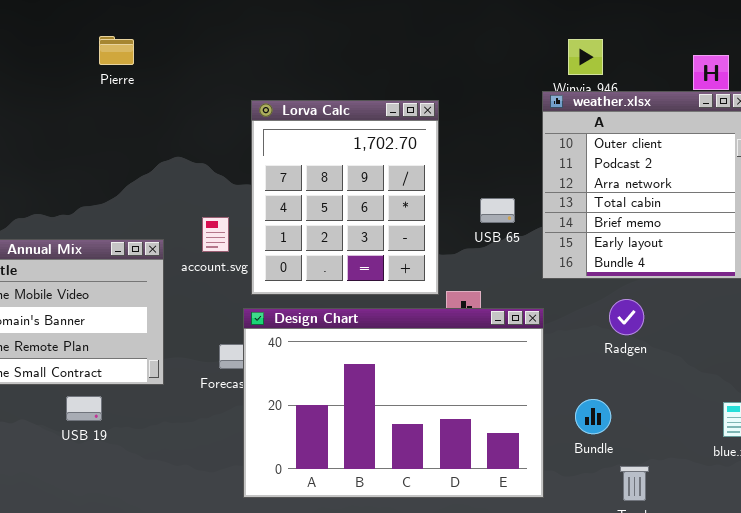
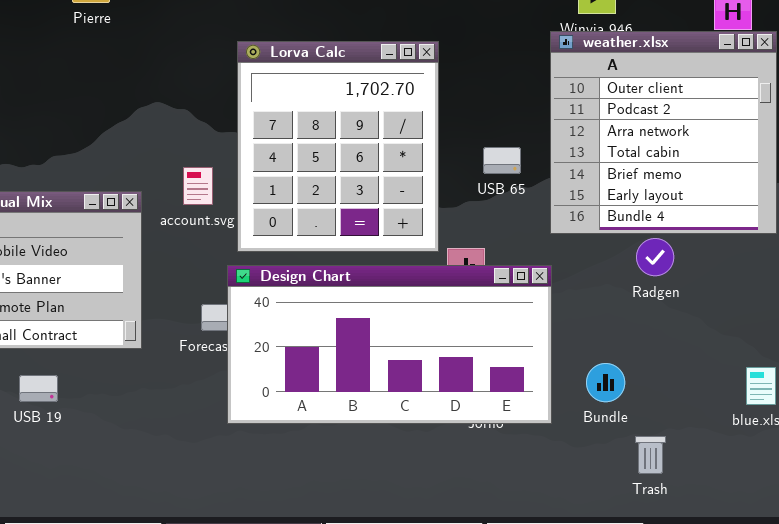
Radgen: [609,299,644,335] -> [636,238,674,276], moved
Design Chart: [243,308,544,498] -> [227,265,552,424], resized
USB 19: [66,396,102,421] -> [19,375,58,402], moved

